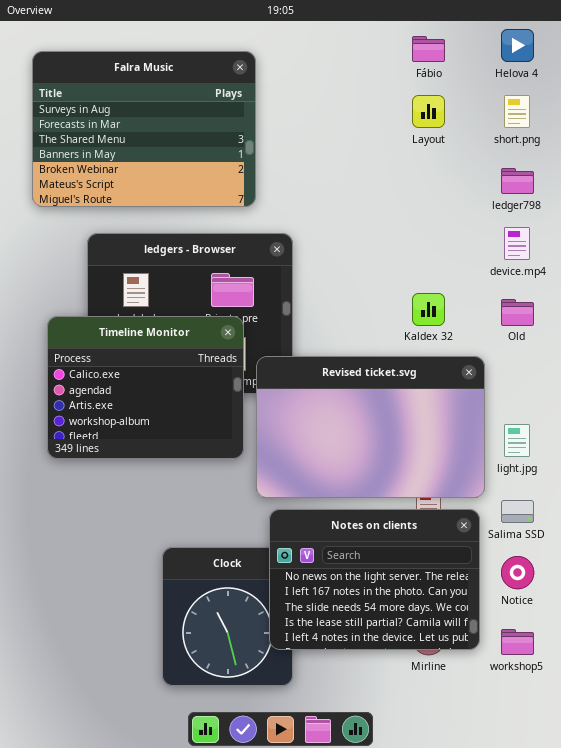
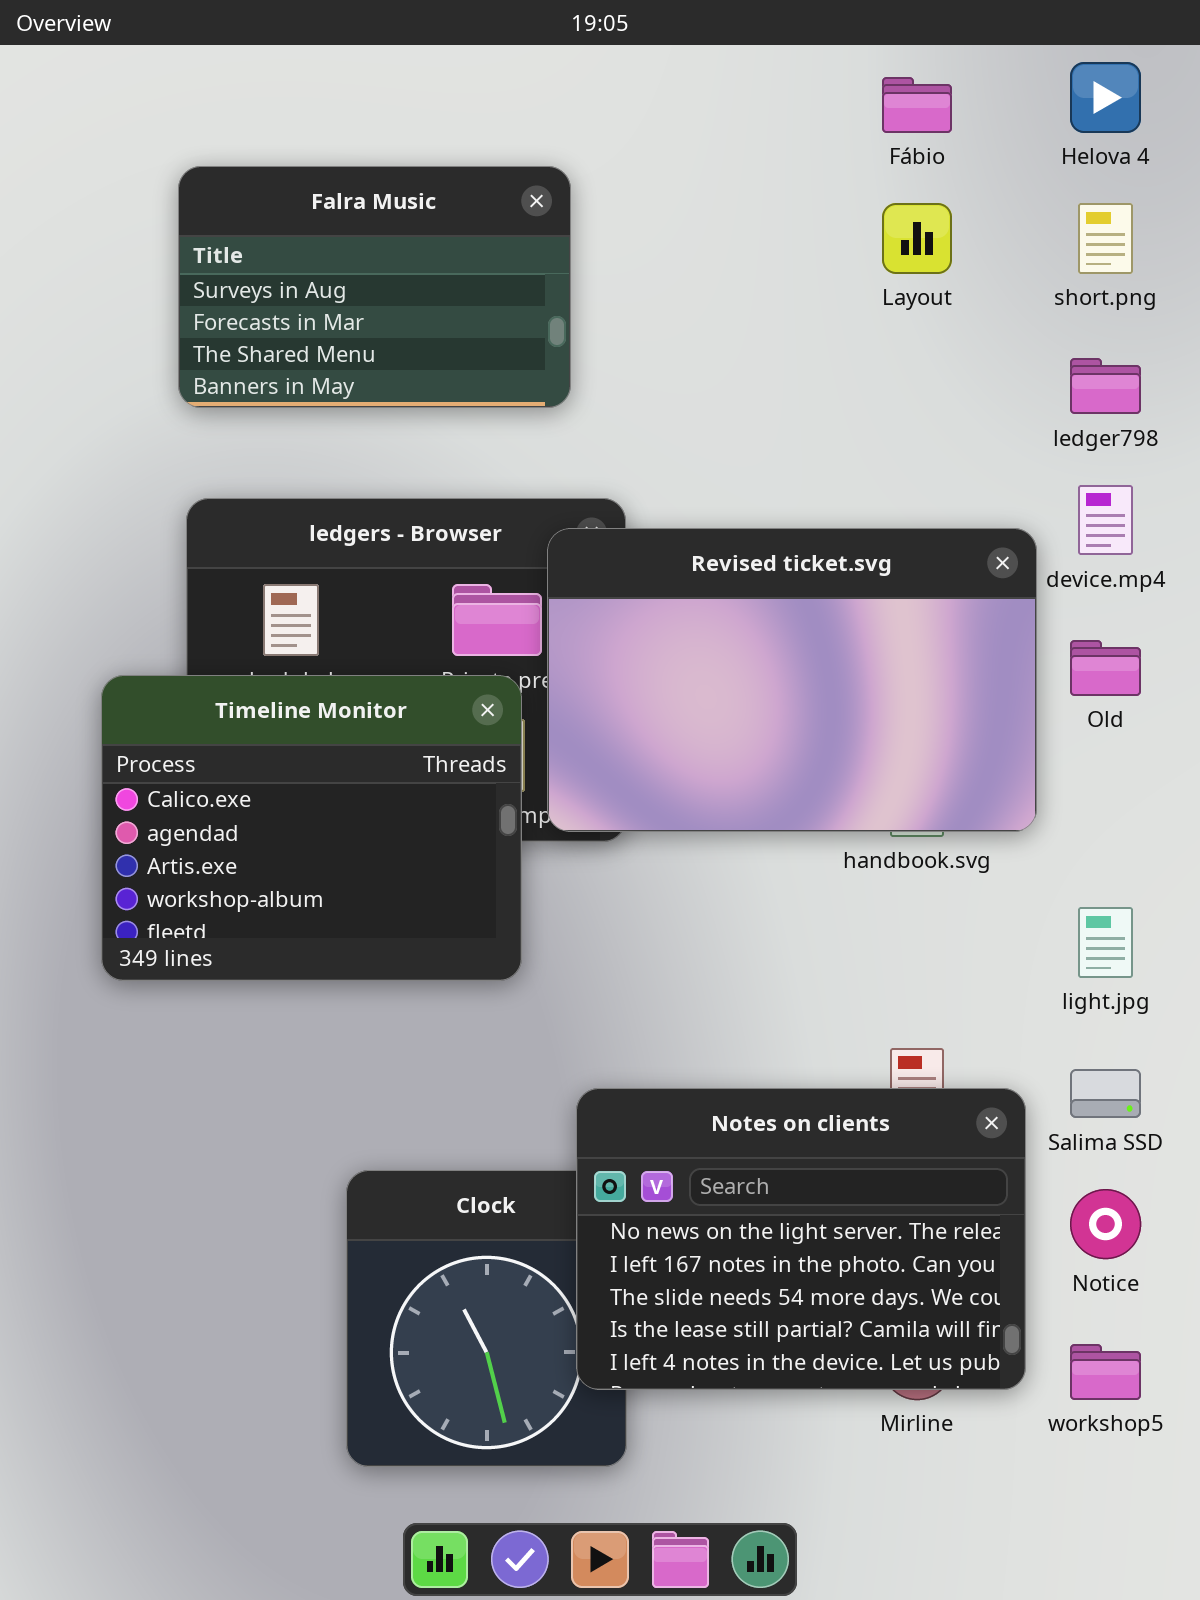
Falra Music: [32,51,256,207] -> [178,166,571,408], moved, resized
Revised ticket.svg: [256,356,485,498] -> [547,528,1037,832], moved

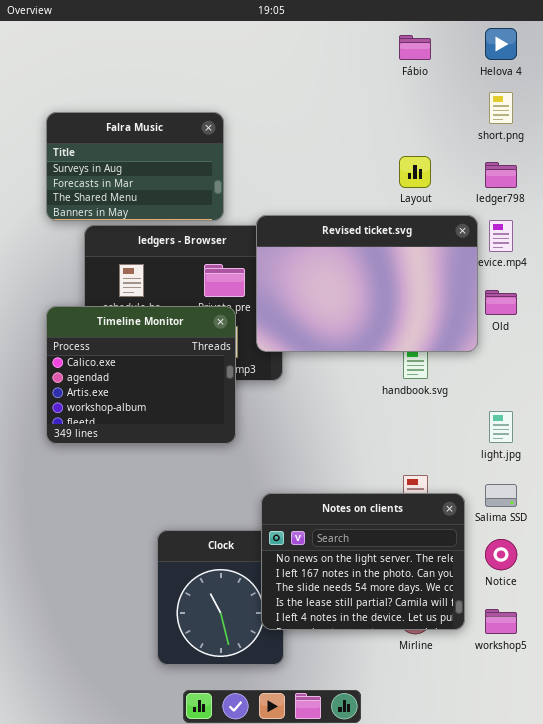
Falra Music: [178,166,571,408] -> [46,112,224,221], moved
Layout: [882,203,952,274] -> [399,156,431,188], moved
Revised ticket.svg: [547,528,1037,832] -> [256,215,478,352], moved

